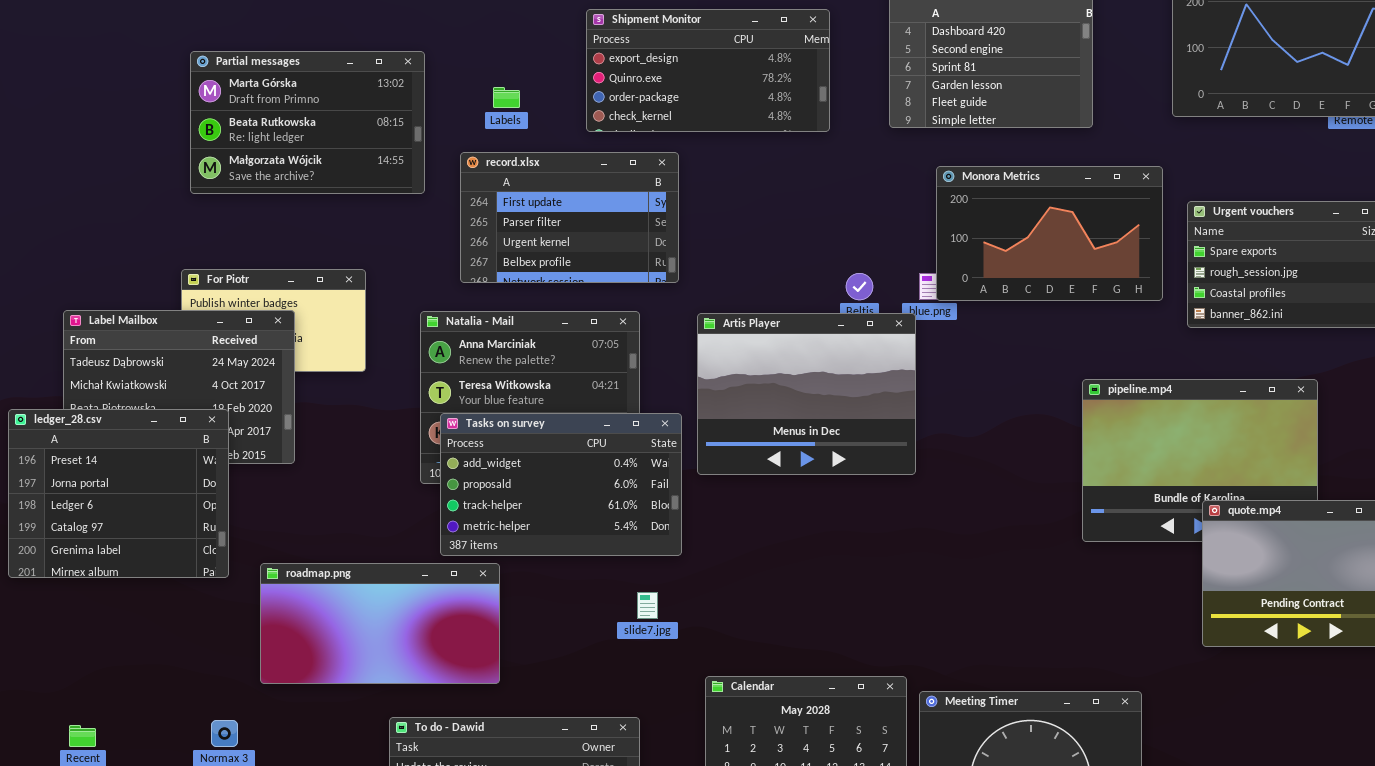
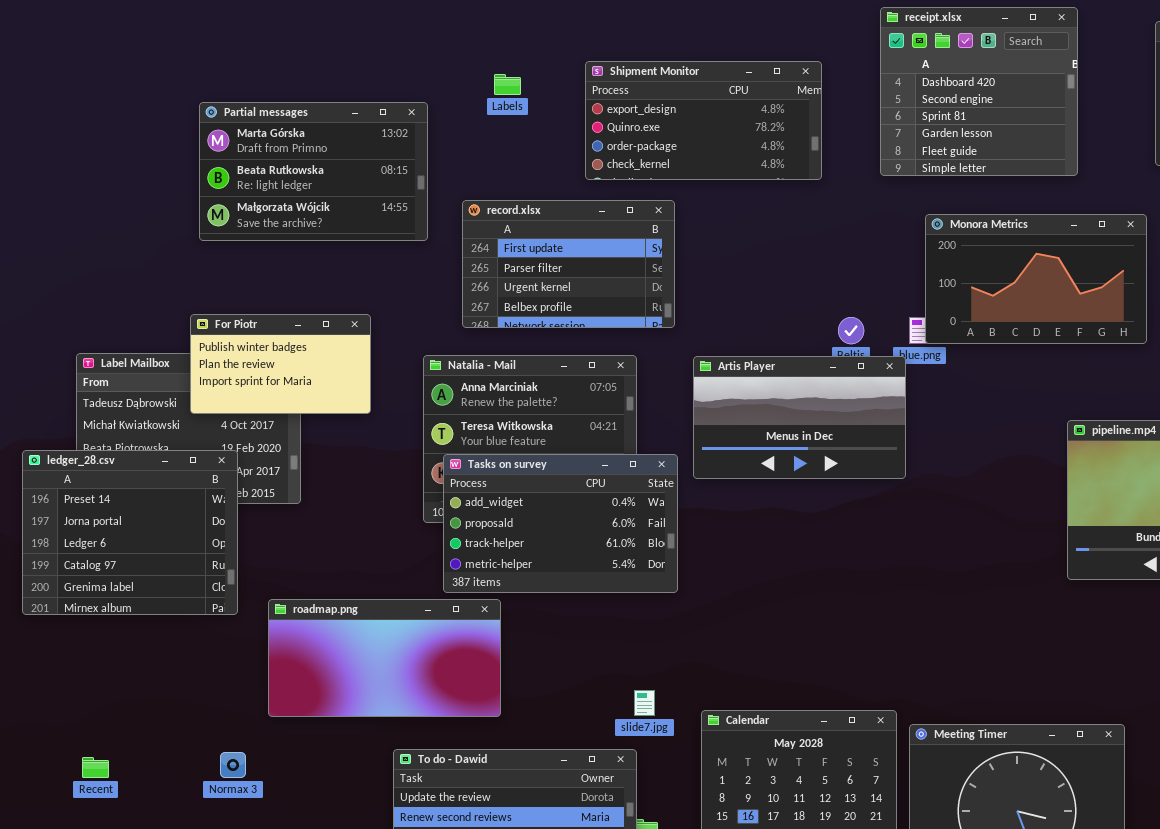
Labels: [493,87,520,108] -> [494,74,521,95], moved
For Piotr: [181,269,366,372] -> [190,314,371,414], raised
Artis Player: [697,313,916,475] -> [693,356,906,479], resized
slide7.jpg: [637,592,658,619] -> [634,690,655,716], moved

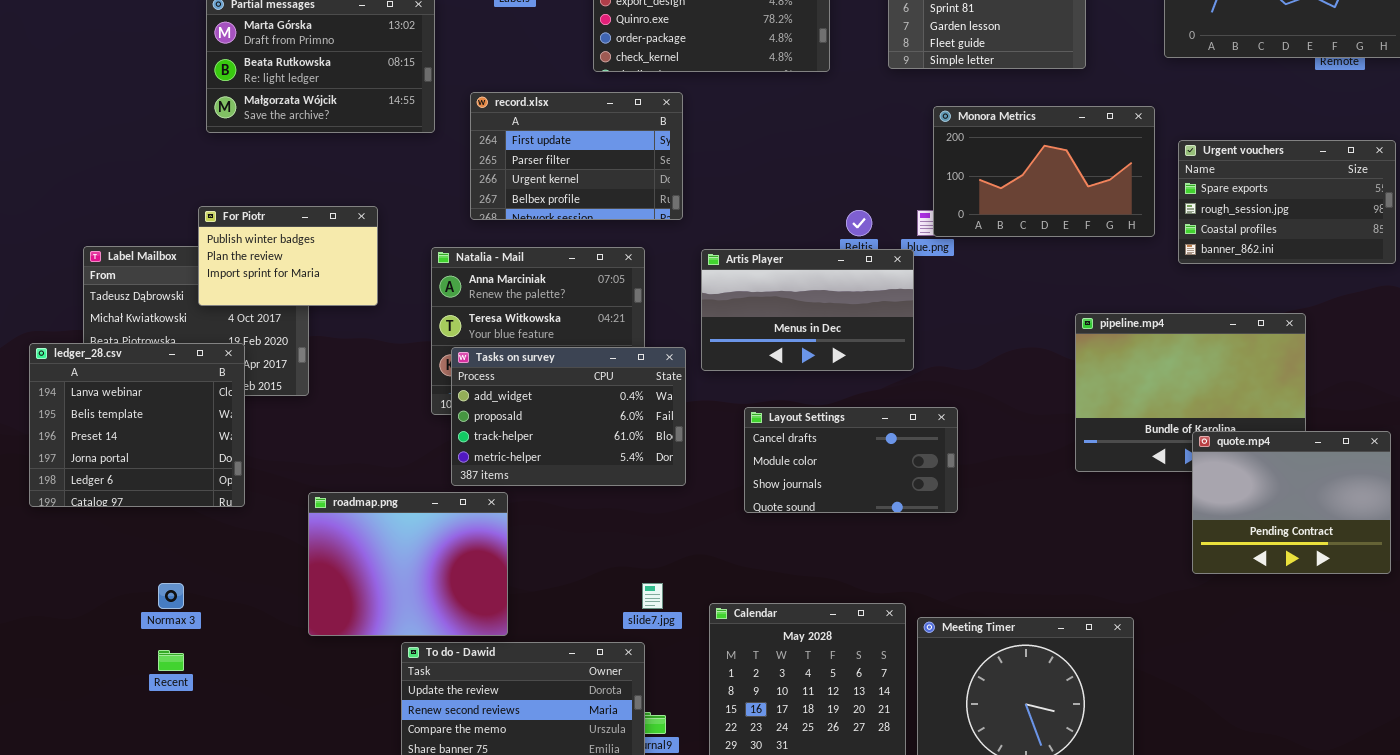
ledger_28.csv: [22,450,238,615] -> [29,343,245,507], scrolled up 2 rows
Layout Settings: none -> [744,407,958,513], opened
roadmap.png: [268,599,501,717] -> [308,492,508,636], resized
Normax 3: [220,752,246,778] -> [158,583,184,609], moved
Recent: [82,757,109,778] -> [158,650,184,671], moved

